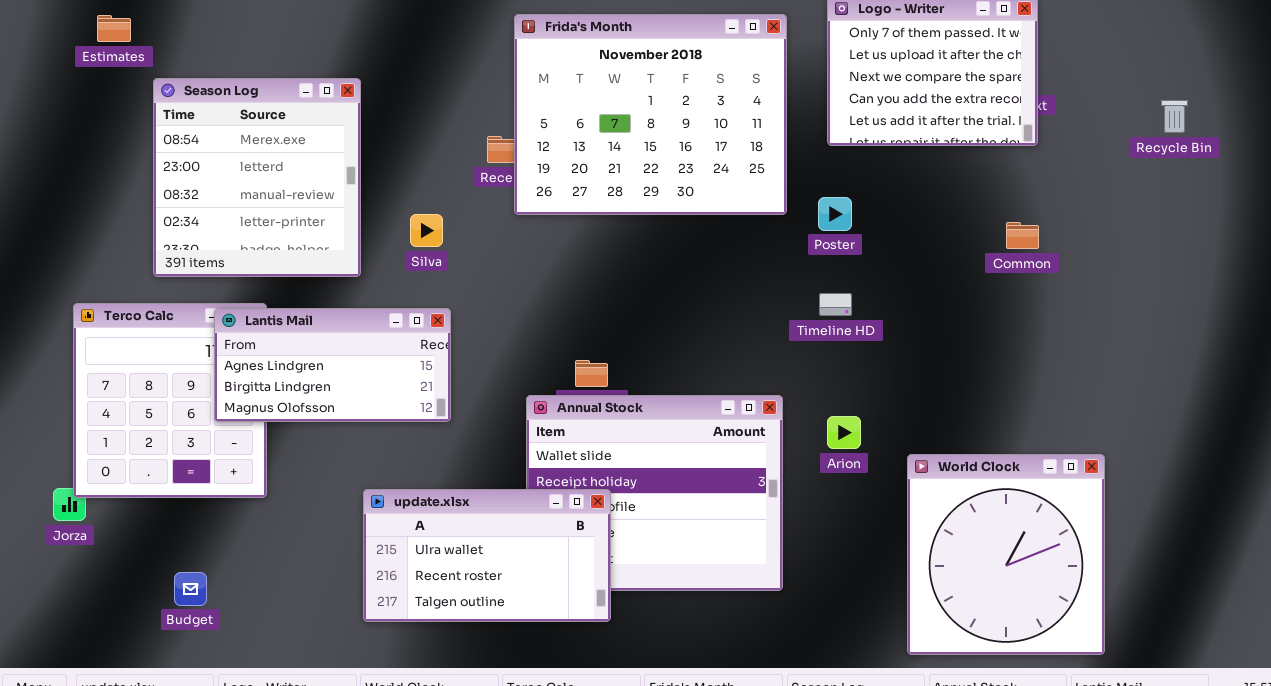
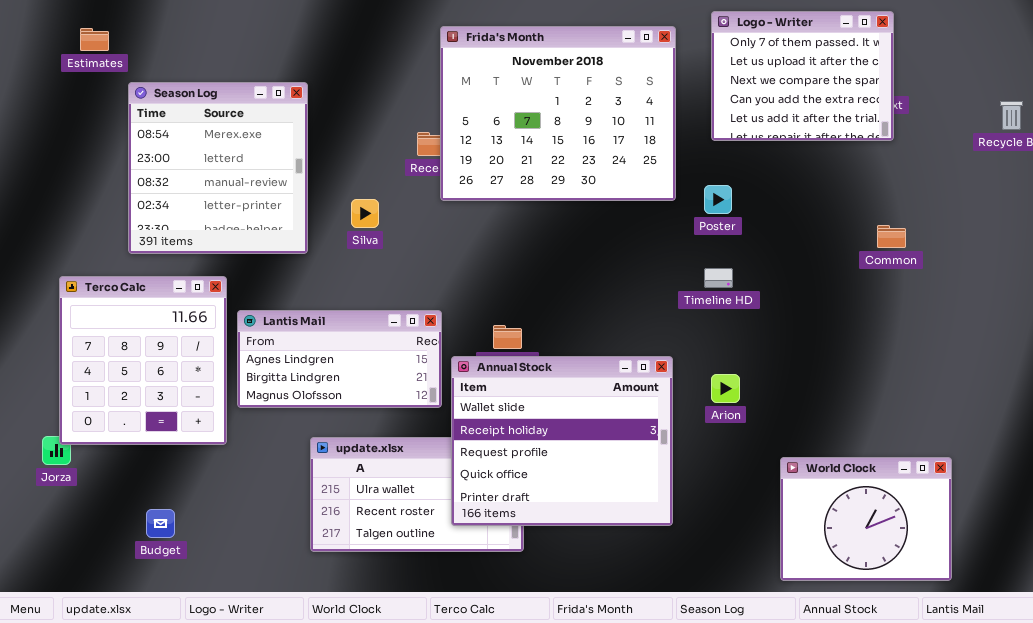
Common: [1006,222,1039,249] -> [877,225,906,248], moved
Lantis Mail: [214,308,451,422] -> [237,310,442,408], moved
Annual Stock: [526,395,783,591] -> [451,356,673,526], raised
World Clock: [907,454,1105,655] -> [780,457,952,581], resized

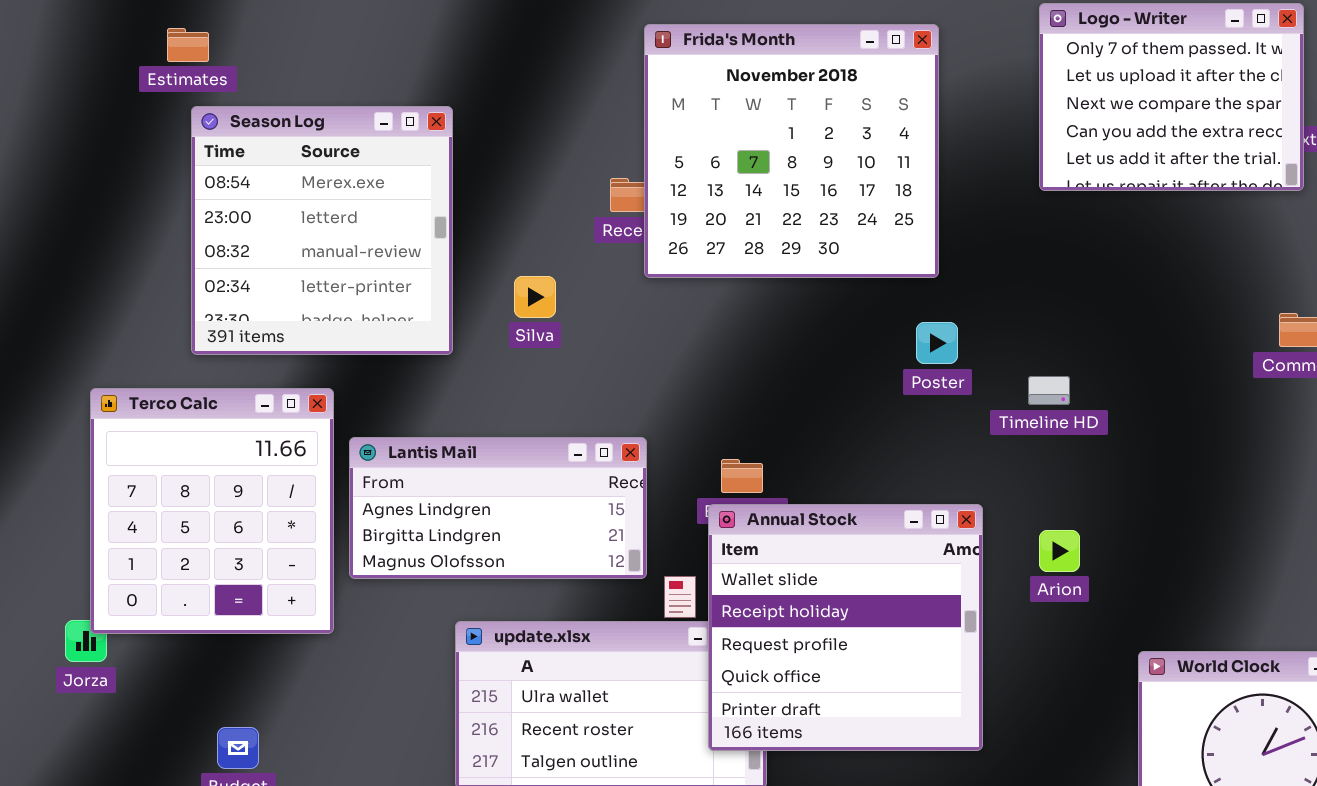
Frida's Month: [440,26,676,201] -> [644,24,939,278], resized
Estimates: [80,28,109,51] -> [167,28,209,62], moved
Poster: [704,185,732,214] -> [916,322,958,364], moved
Annual Stock: [451,356,673,526] -> [708,504,983,751], resized

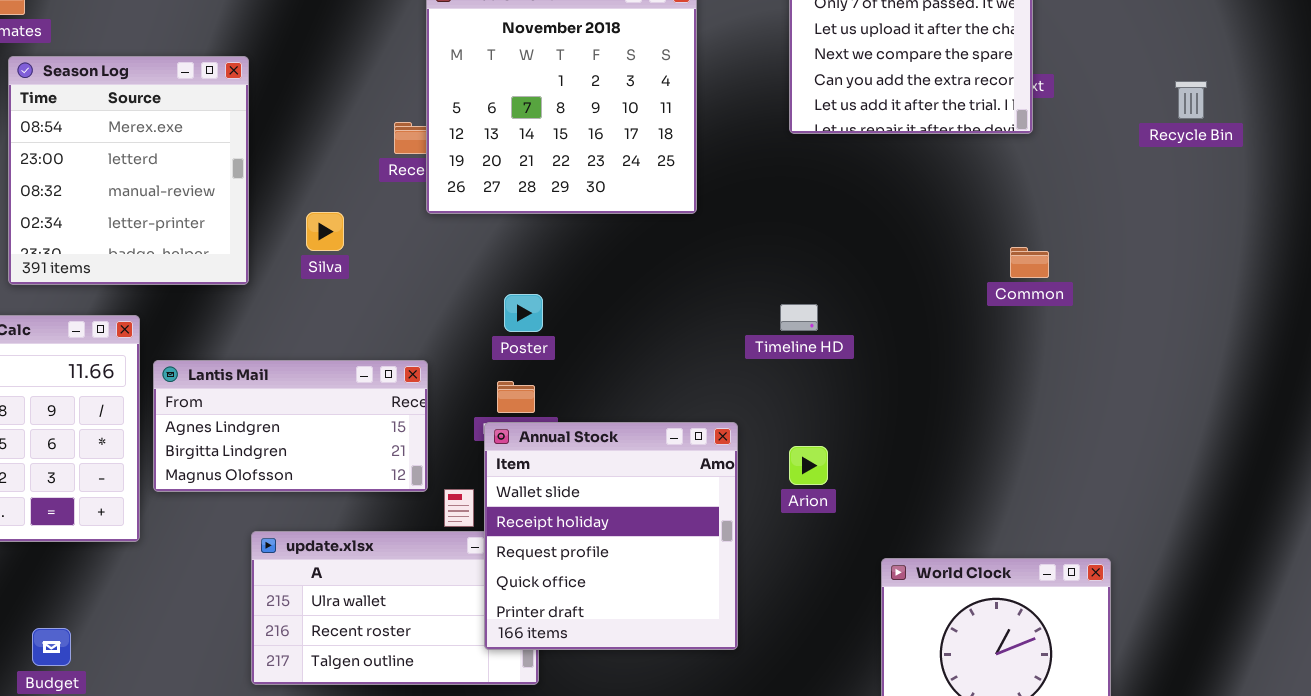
Poster: [916,322,958,364] -> [504,294,543,332], moved

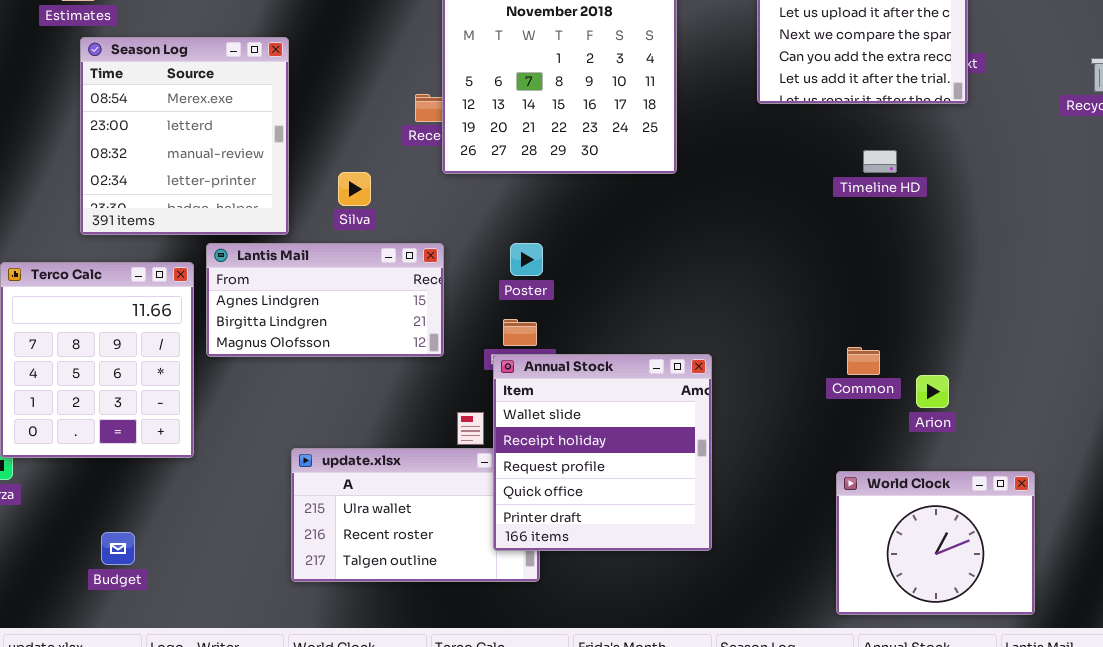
Common: [1010,247,1049,278] -> [847,347,880,375], moved
Timeline HD: [780,304,818,331] -> [863,150,897,173], moved
Lantis Mail: [153,360,428,492] -> [206,243,444,357], moved
Arion: [789,446,828,485] -> [916,375,949,408], moved

